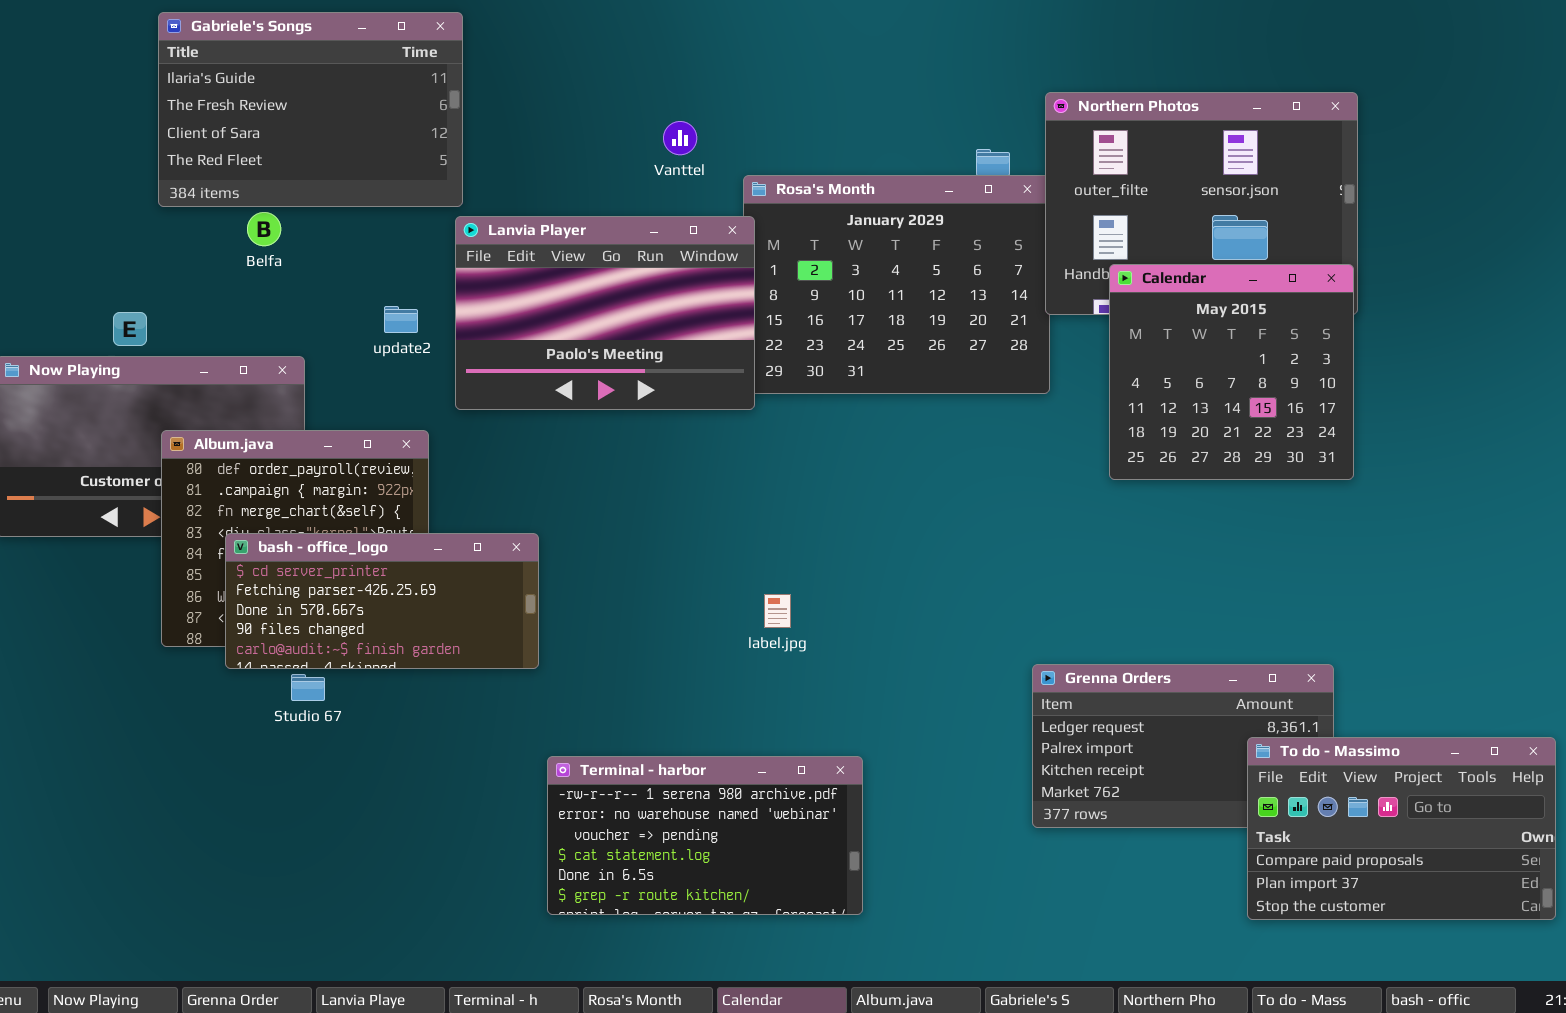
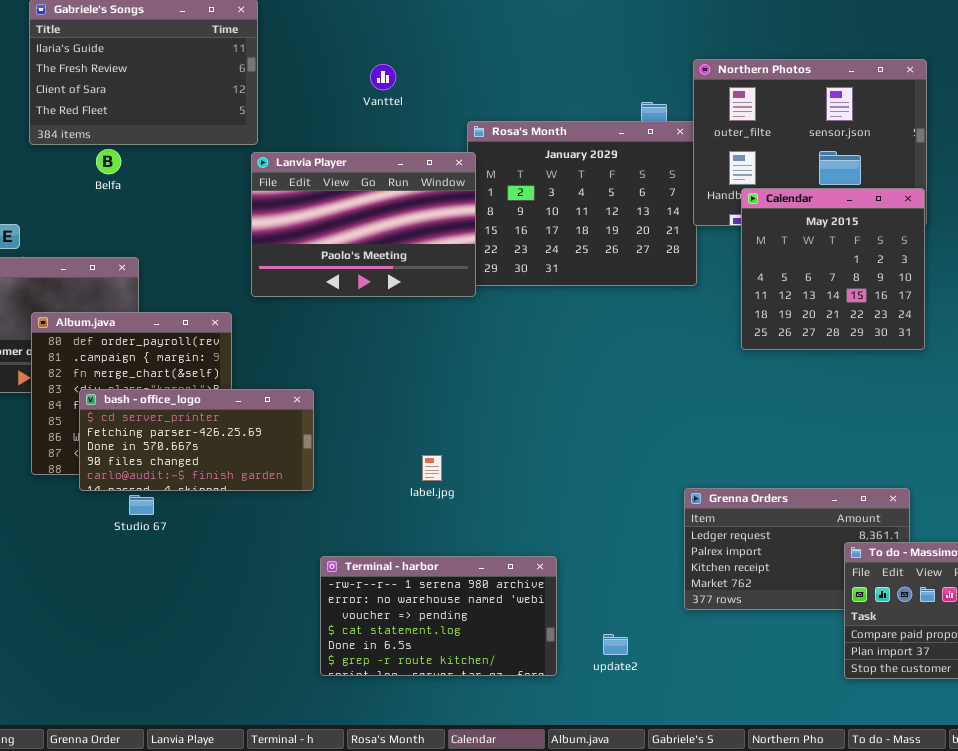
Vanttel: [663,121,697,155] -> [370,64,396,90], moved
update2: [384,306,418,333] -> [603,634,628,655], moved
label.jpg: [764,594,791,628] -> [422,455,442,481], moved

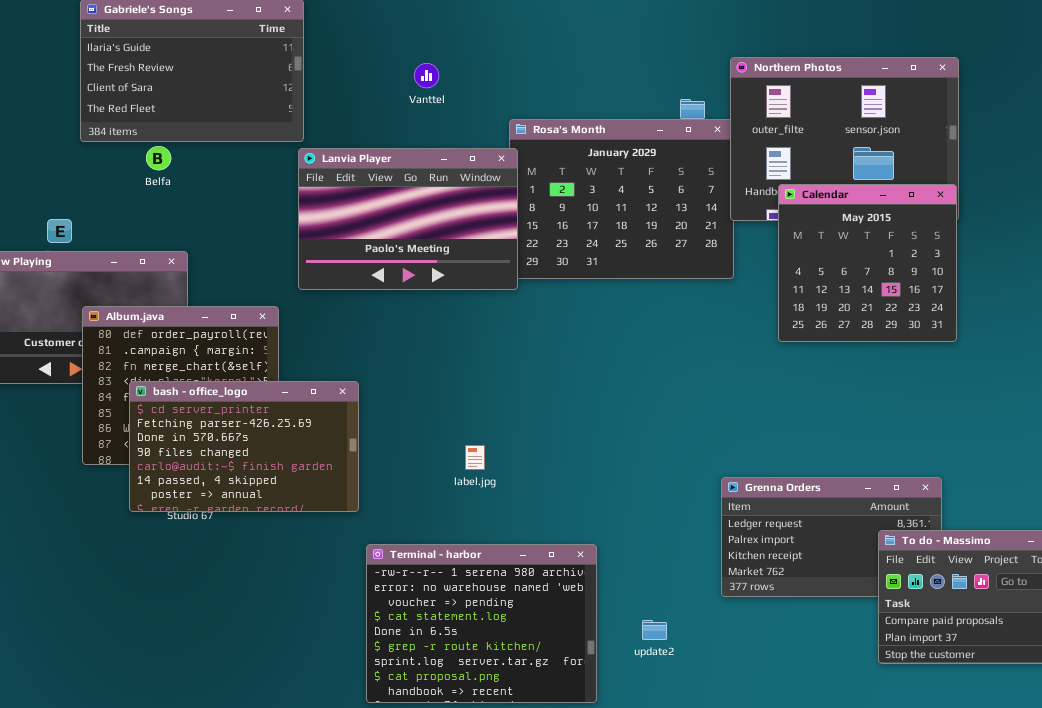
bash - office_logo: [79,389,314,491] -> [129,381,359,512], resized
Terminal - harbor: [320,556,557,676] -> [366,544,597,703], resized

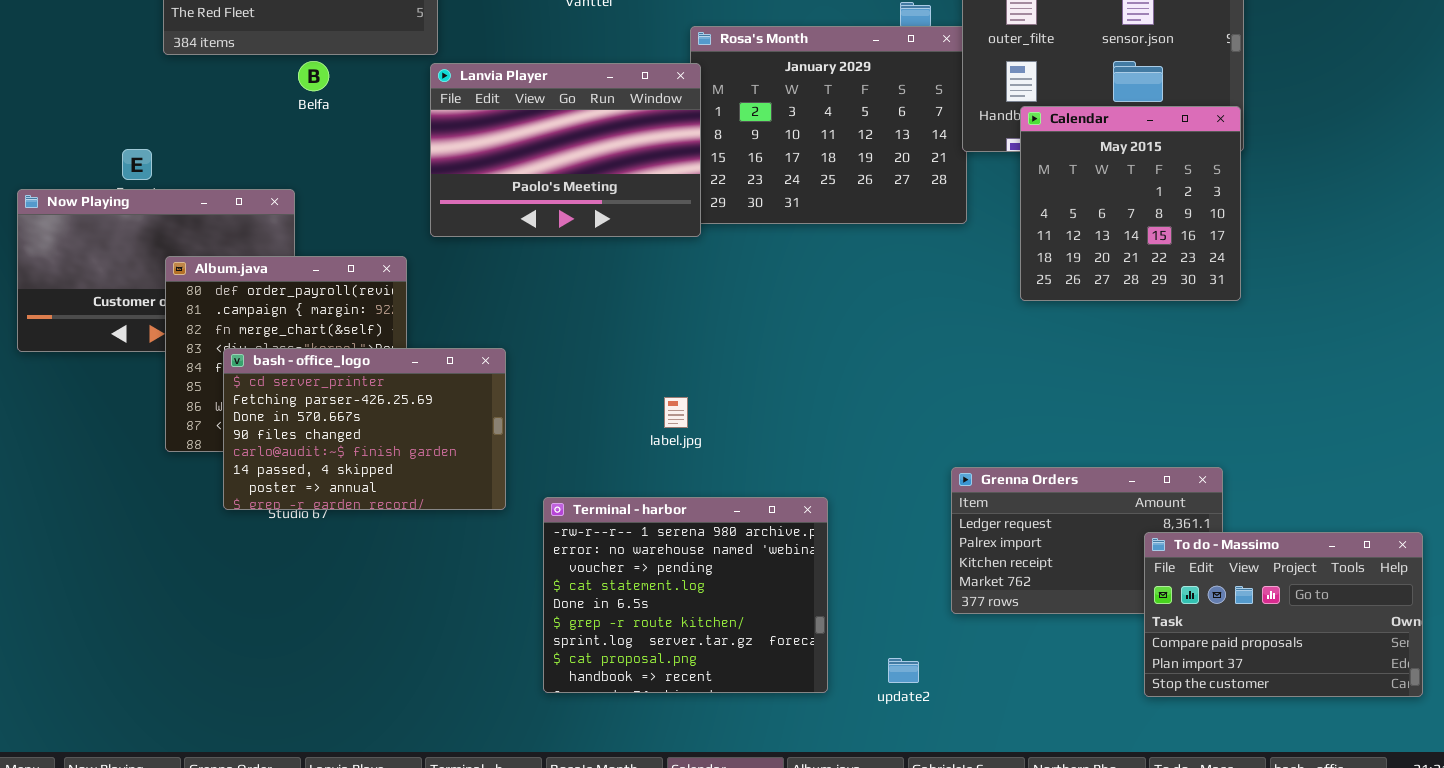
Belfa: [146,146,171,170] -> [298,61,329,91], moved
label.jpg: [465,445,485,470] -> [664,397,688,428], moved
Terminal - harbor: [366,544,597,703] -> [543,497,828,693], moved
update2: [642,620,667,640] -> [888,658,919,683], moved

